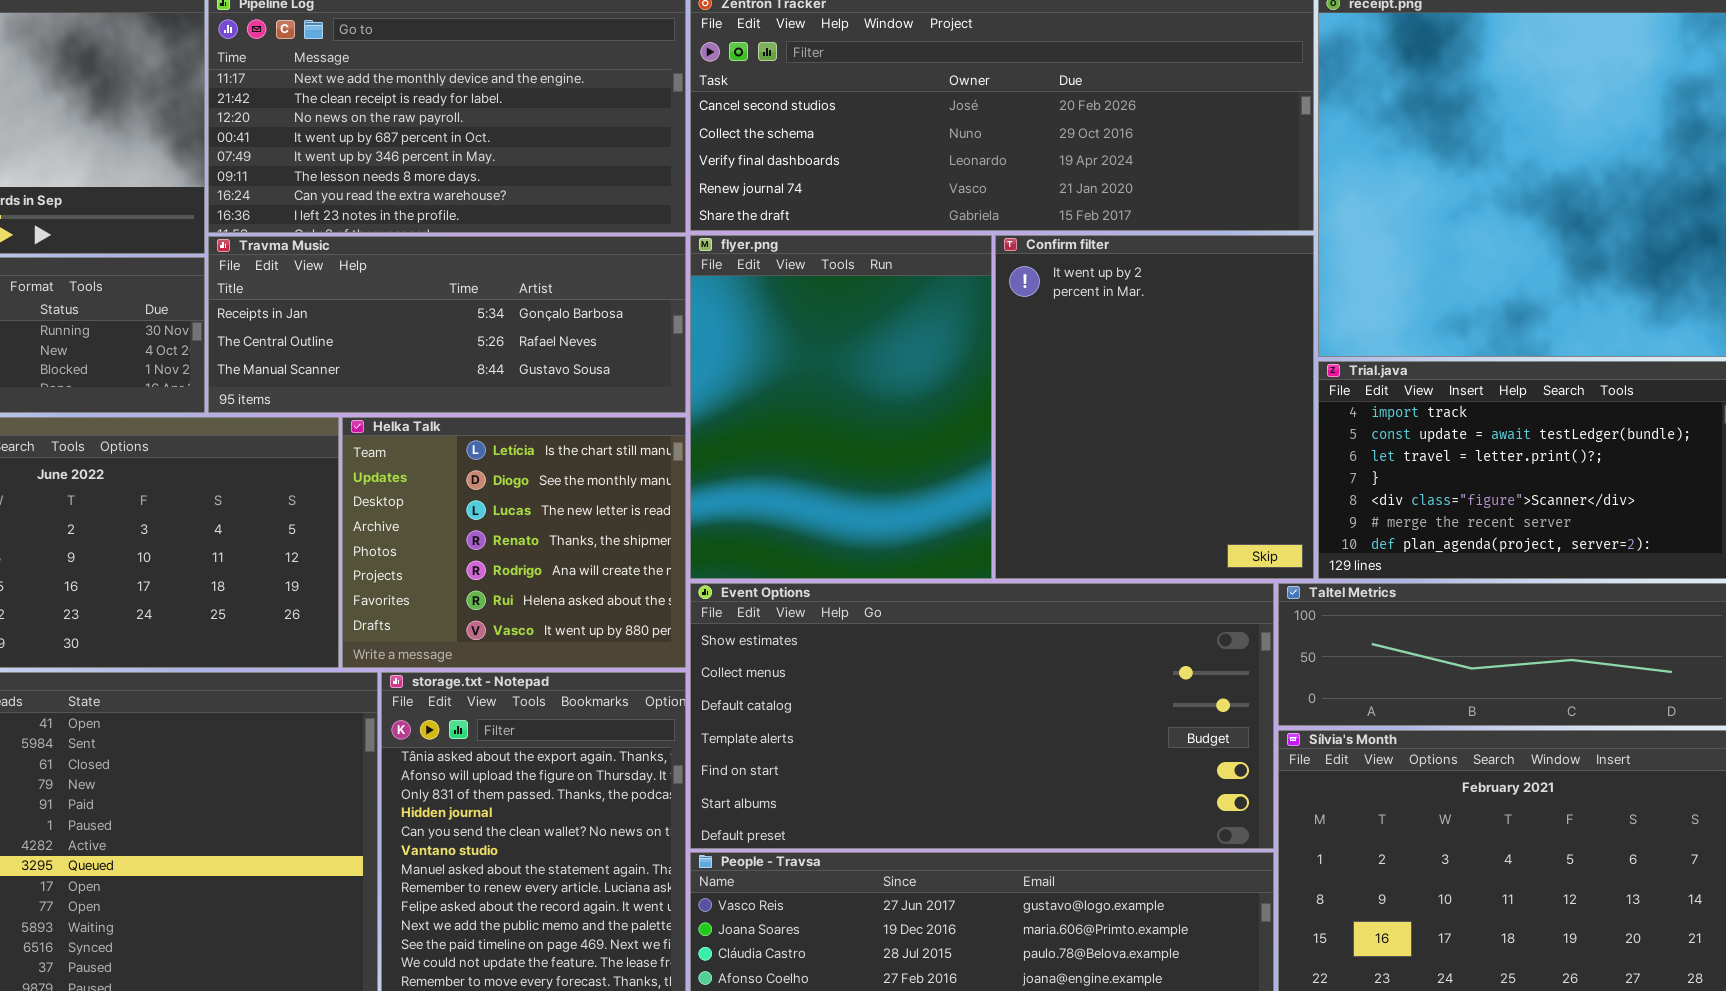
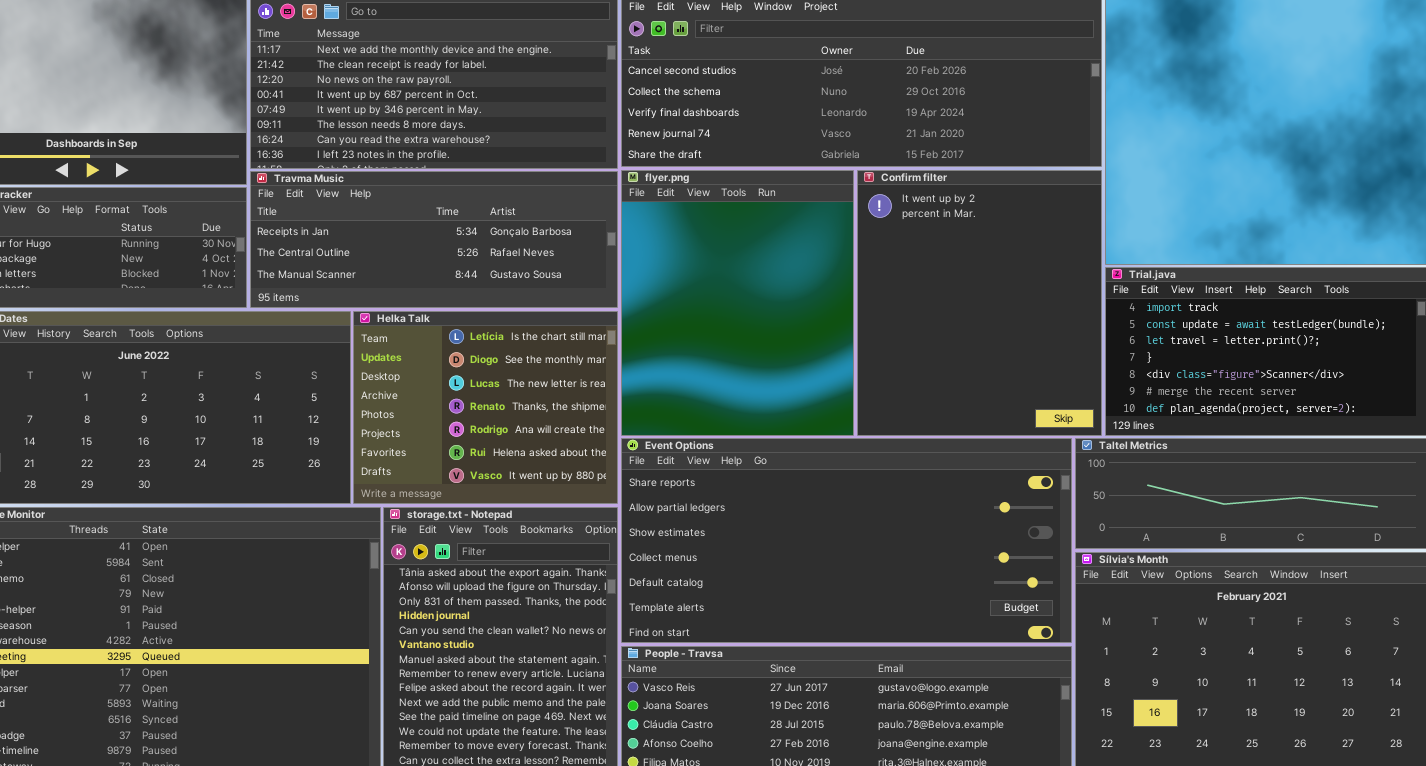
Event Options: [690,583,1274,849] -> [621,438,1072,643], scrolled up 2 rows

